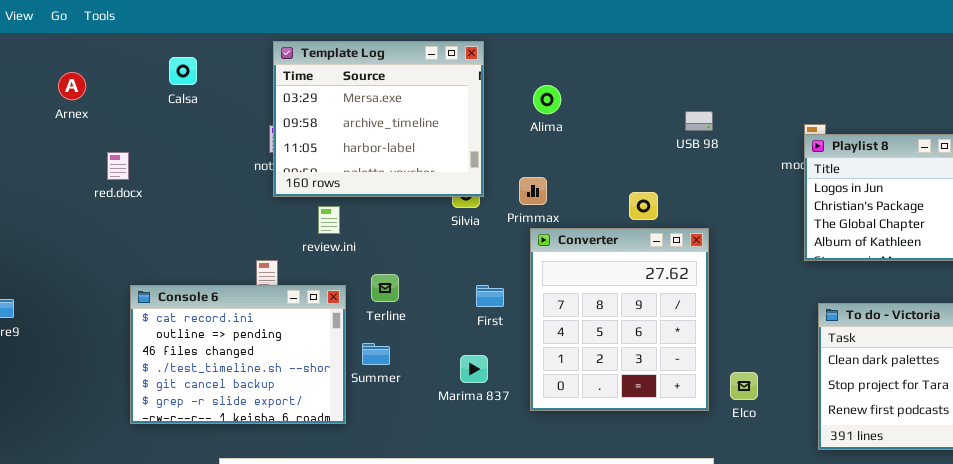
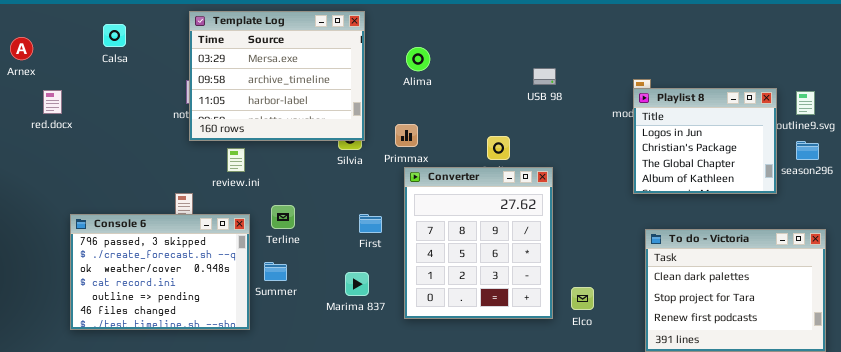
red.docx: [107,152,129,180] -> [43,90,62,114], moved
Console 6: [130,285,346,424] -> [70,214,250,330], scrolled up 3 rows

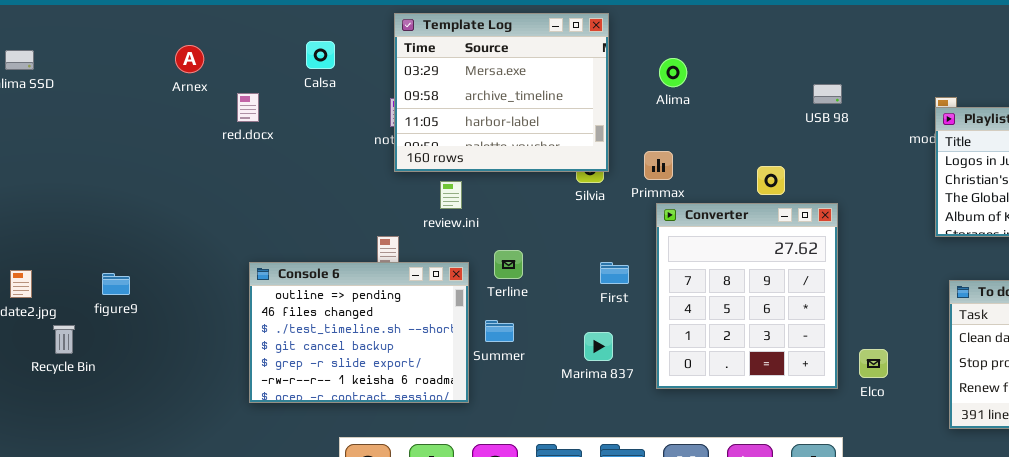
Calsa: [103,24,126,47] -> [306,41,335,69], moved
red.docx: [43,90,62,114] -> [237,93,259,122], moved
Console 6: [70,214,250,330] -> [249,262,469,403], scrolled down 4 rows

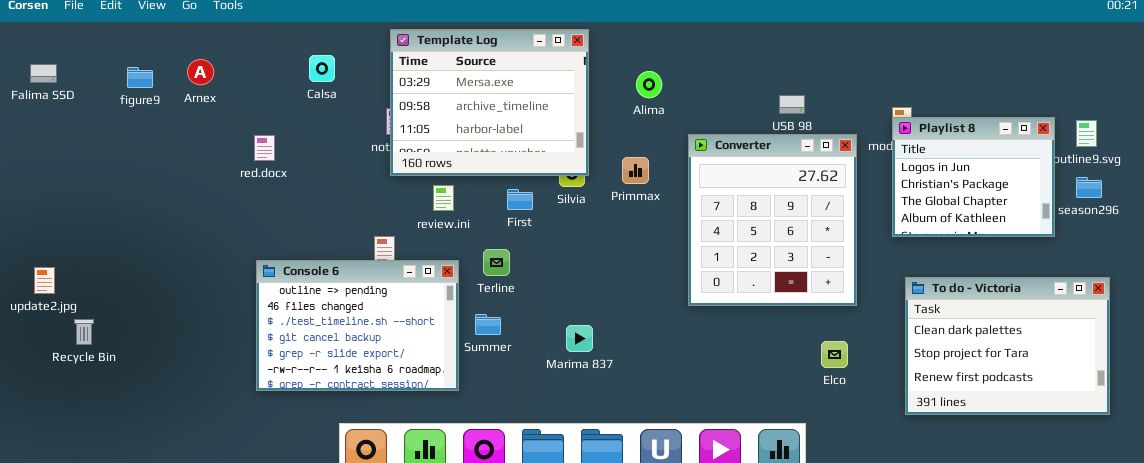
red.docx: [237,93,259,122] -> [254,135,275,161], moved
Converter: [656,203,838,389] -> [688,134,857,306], moved
First: [600,262,629,284] -> [507,189,533,210], moved
figure9: [102,273,130,295] -> [127,67,153,88], moved

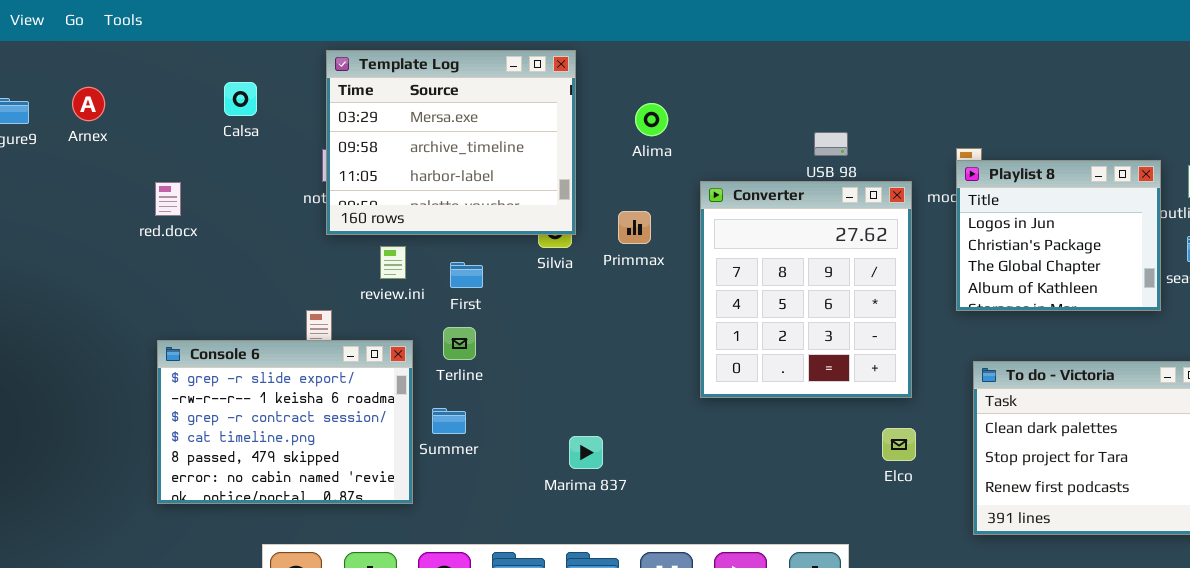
First: [507,189,533,210] -> [450,262,483,288], moved
Console 6: [256,260,459,391] -> [157,340,413,504], scrolled down 4 rows
Marima 837: [566,325,593,352] -> [569,436,603,469], moved
Elco: [821,341,848,368] -> [882,428,916,461], moved

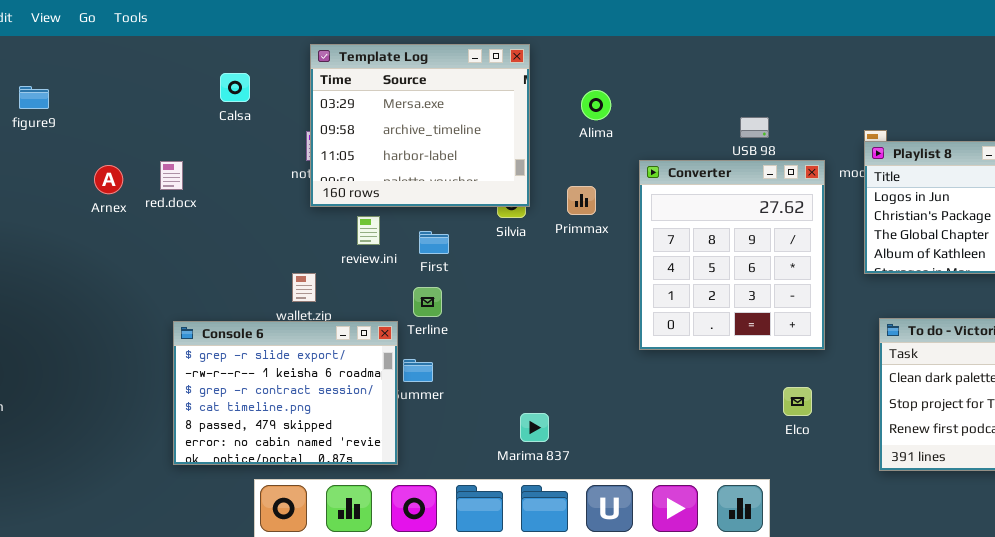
Arnex: [72,87,105,121] -> [94,165,123,194], moved
Console 6: [157,340,413,504] -> [173,321,398,465], moved
Elco: [882,428,916,461] -> [783,387,812,416], moved
Marima 837: [569,436,603,469] -> [520,413,549,442], moved

